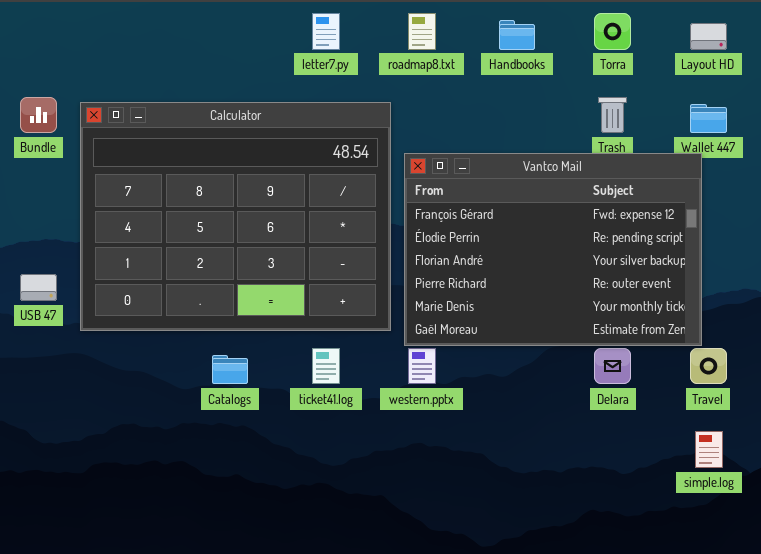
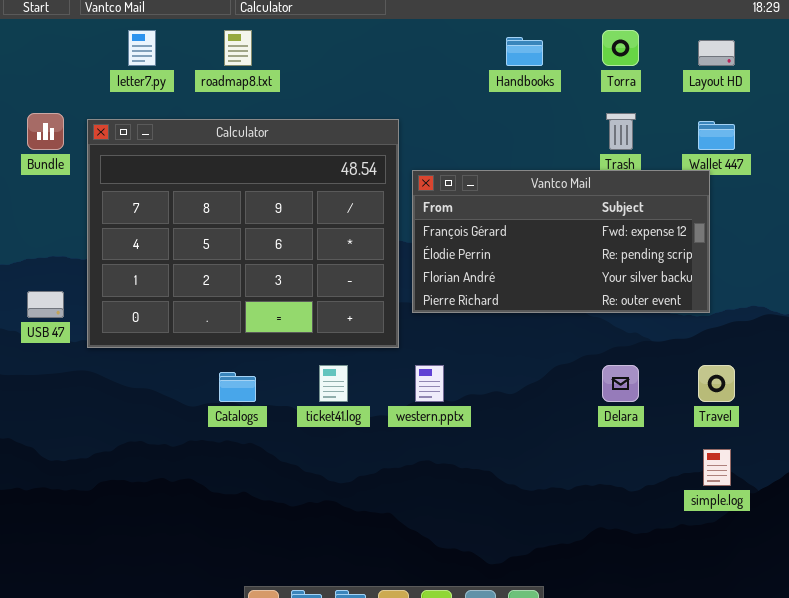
letter7.py: [312,13,340,50] -> [128,30,156,66], moved
roadmap8.txt: [408,13,436,50] -> [224,30,252,66], moved
Vantco Mail: [404,153,702,346] -> [412,170,710,313], resized

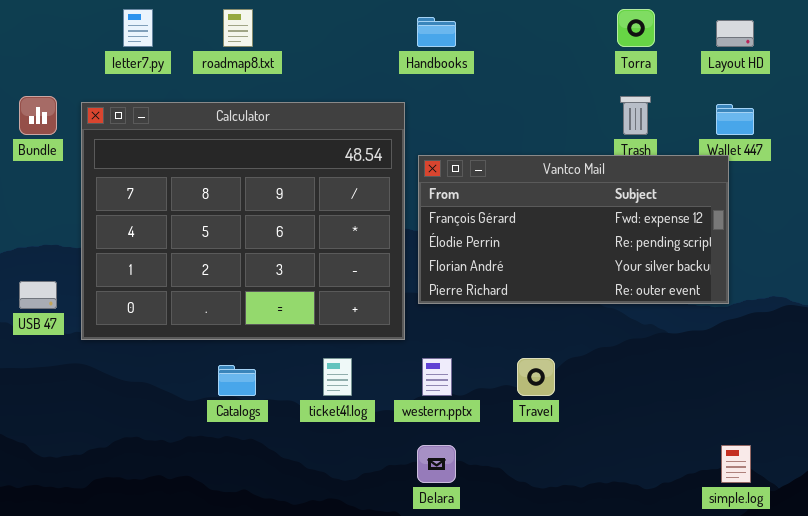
Handbooks: [506,37,543,66] -> [417,17,456,47], moved
Delara: [602,365,639,402] -> [417,445,456,483], moved
Travel: [698,365,735,402] -> [517,358,555,396], moved

